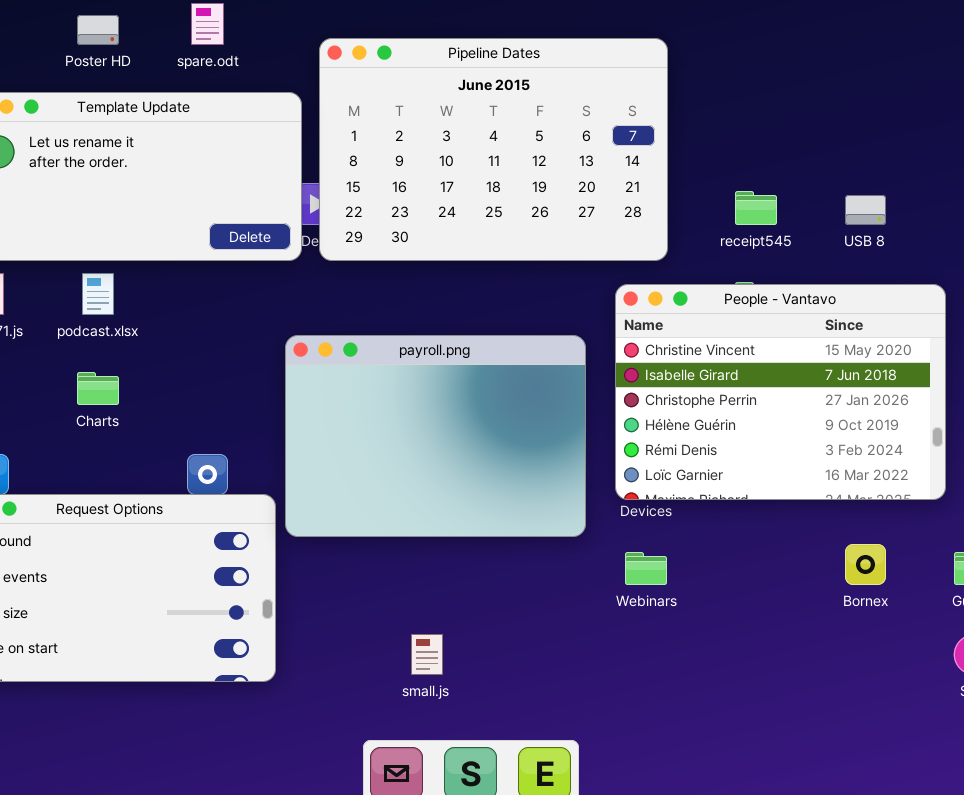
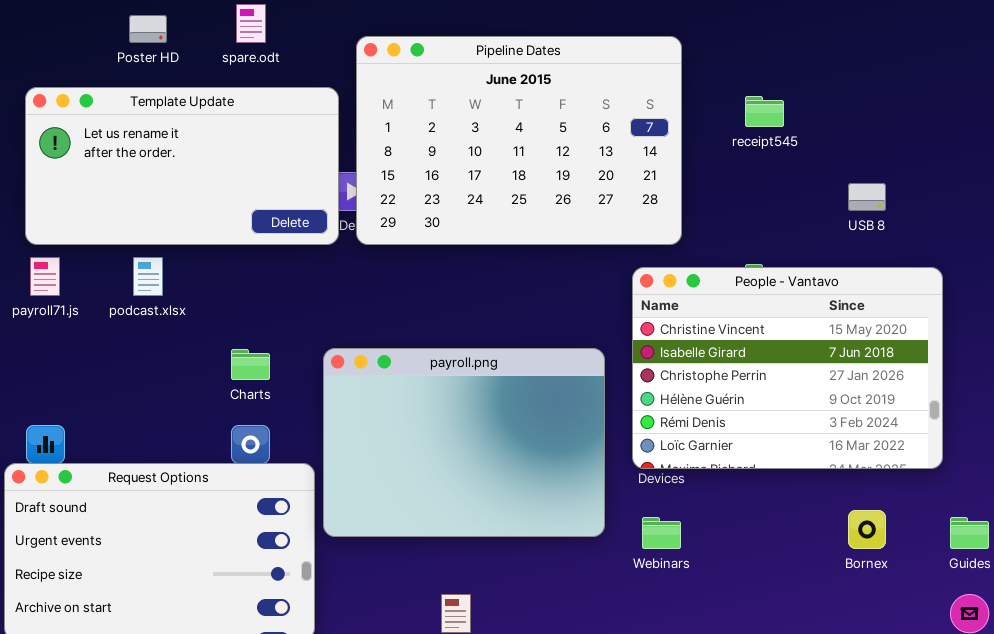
receipt545: [735,191,777,225] -> [745,96,784,127], moved
payroll.png: [285,335,586,537] -> [323,348,605,537], moved
Charts: [77,372,119,405] -> [231,349,270,380], moved

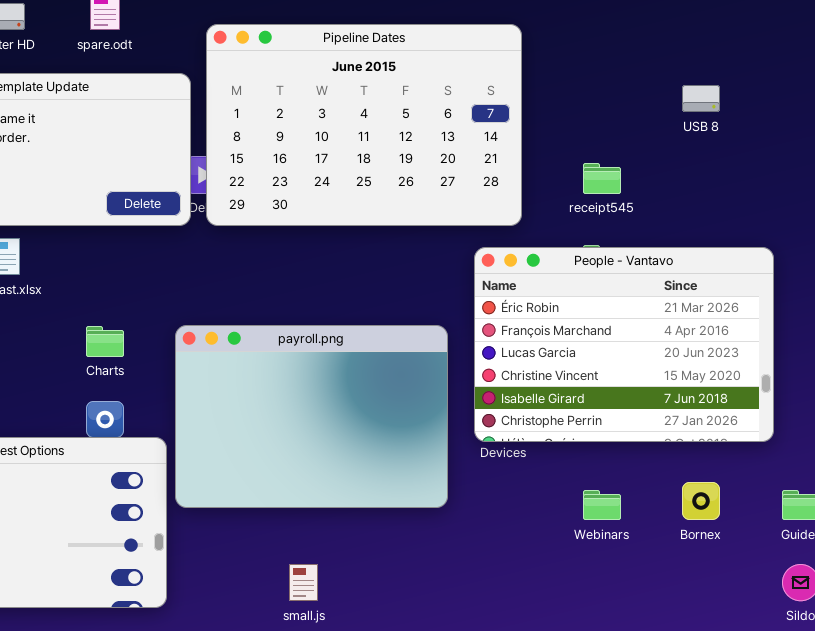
receipt545: [745,96,784,127] -> [583,163,621,194], moved
USB 8: [848,183,886,211] -> [682,85,720,112], moved
People - Vantavo: [632,267,943,469] -> [474,247,774,442], scrolled up 3 rows
Webinars: [642,517,681,549] -> [583,490,621,520], moved

